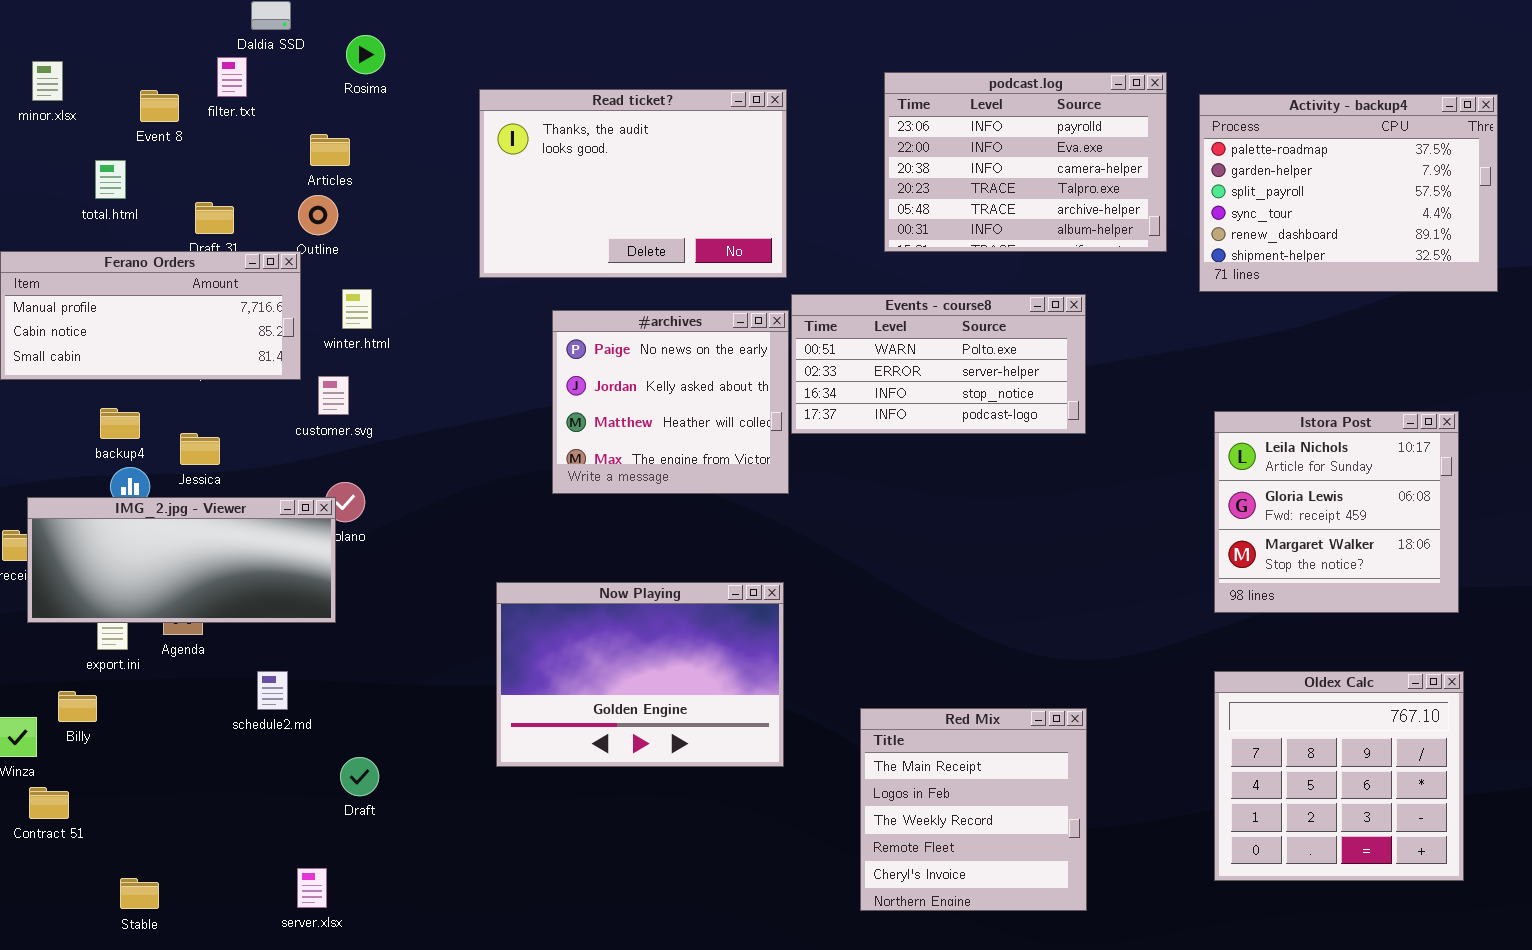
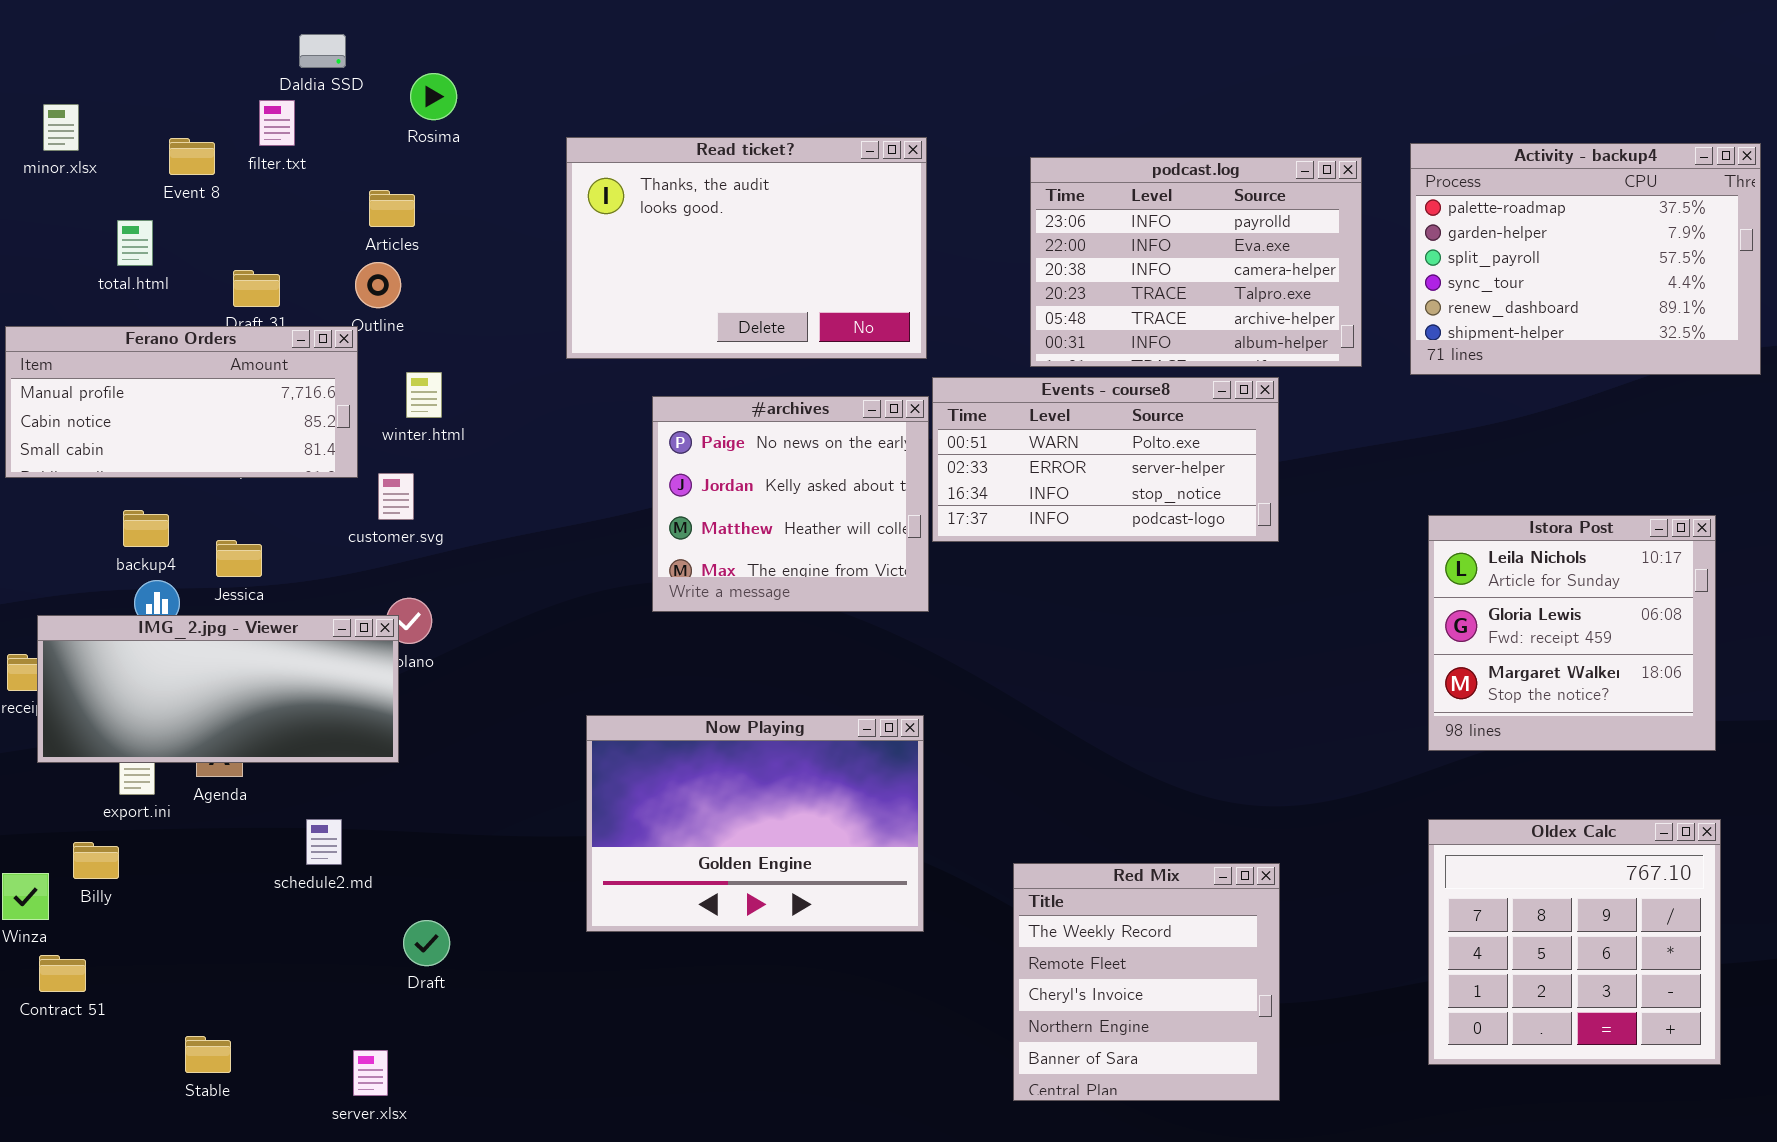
podcast.log: [884,72,1167,252] -> [1030,157,1362,367], moved
Red Mix: [860,708,1087,911] -> [1013,863,1280,1101], scrolled down 2 rows
Stable: [120,878,159,909] -> [185,1036,231,1073], moved

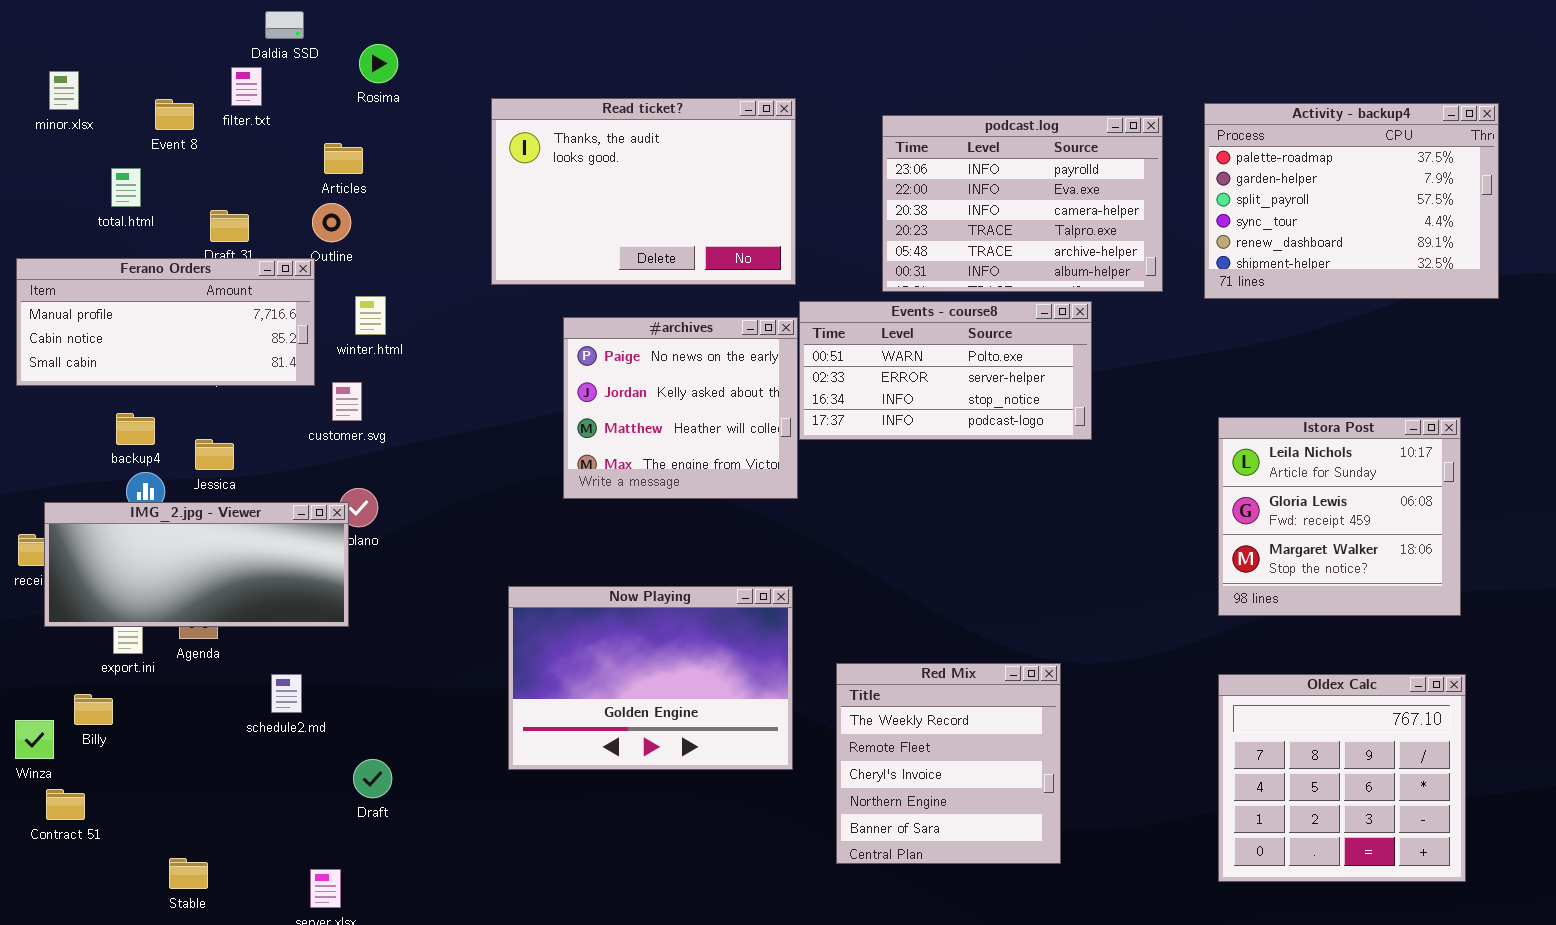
Red Mix: [1013,863,1280,1101] -> [836,663,1061,864], moved

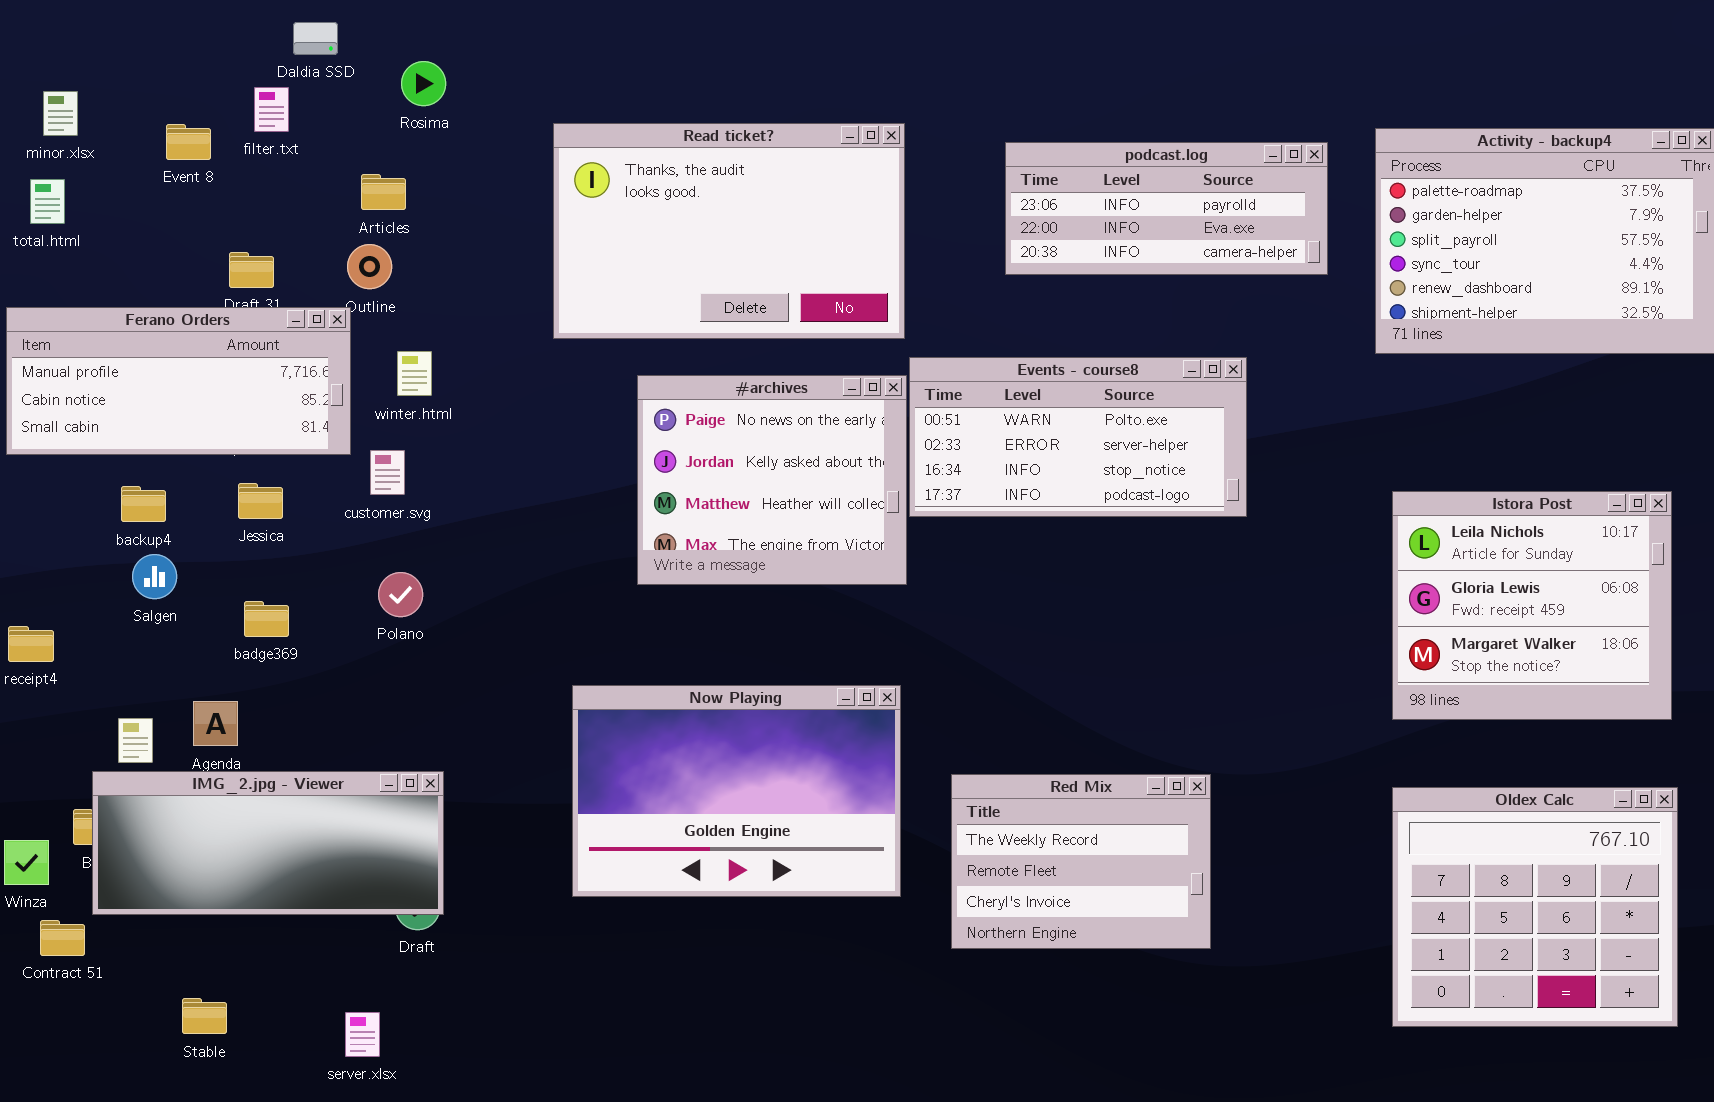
podcast.log: [882,115,1163,292] -> [1005,142,1328,275], resized
total.html: [111,168,141,207] -> [30,179,65,224], moved
Jessica: [195,439,234,470] -> [238,483,283,519], moved
IMG_2.jpg - Viewer: [44,502,349,627] -> [92,771,444,915], moved
Red Mix: [836,663,1061,864] -> [951,774,1211,949], resized

